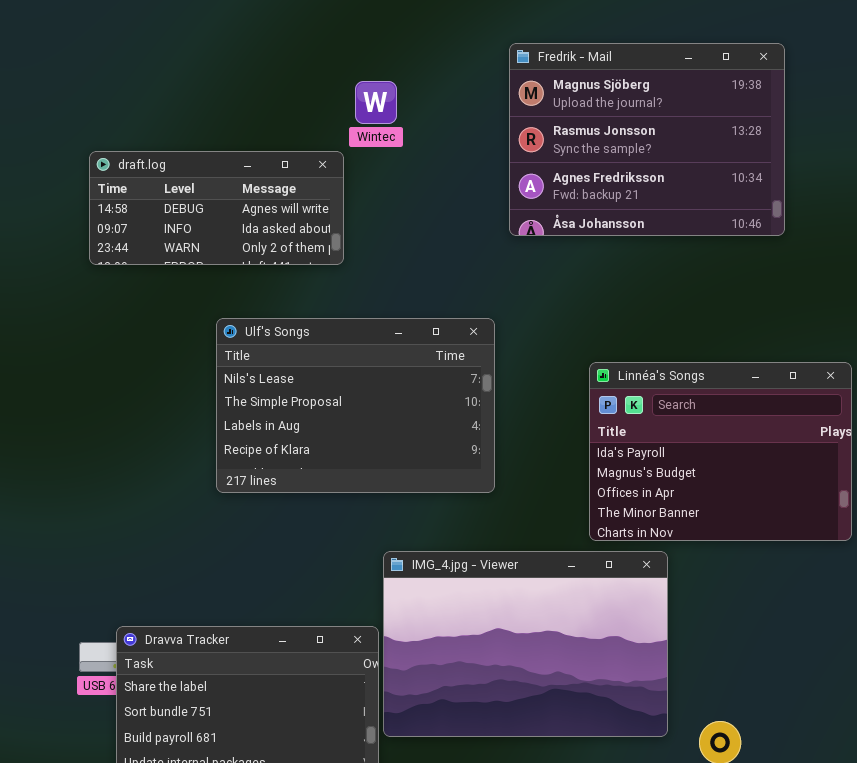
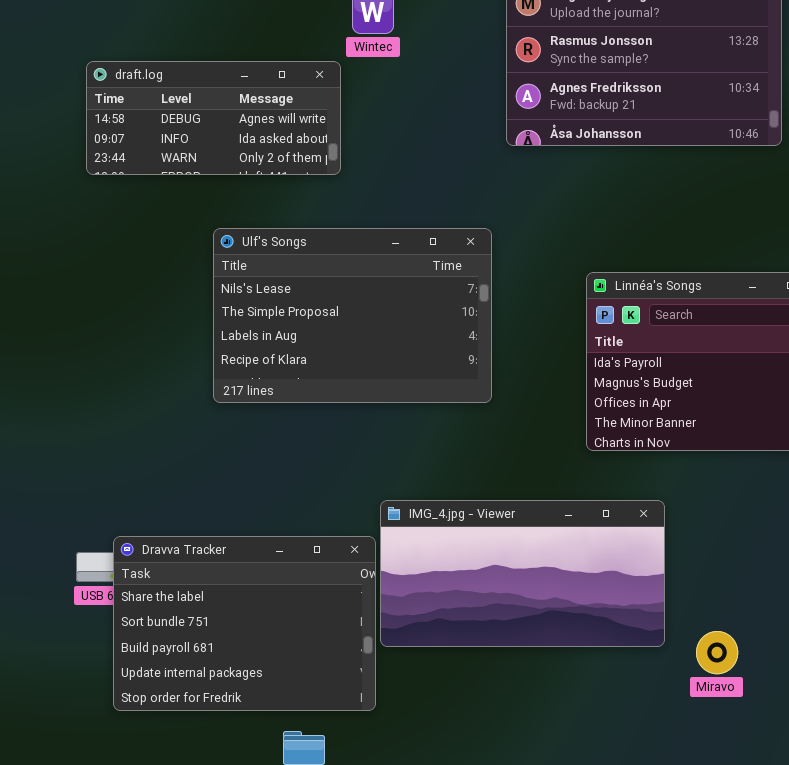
IMG_4.jpg - Viewer: [383,551,668,737] -> [380,500,665,647], resized

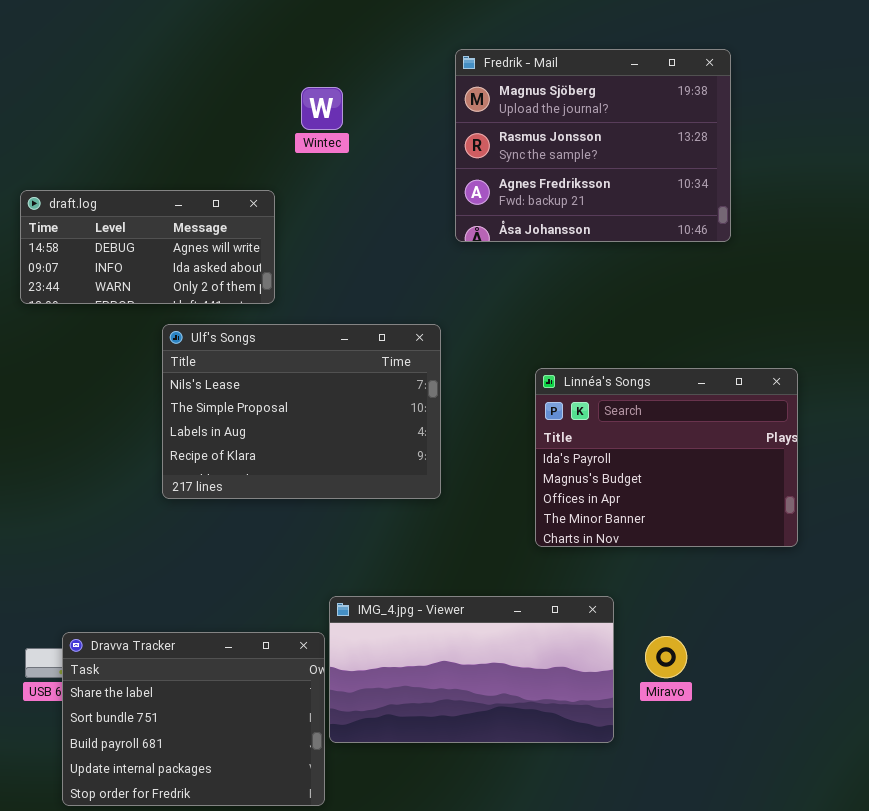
draft.log: [86,61,341,175] -> [20,190,275,304], moved
Miravo: [696,631,738,674] -> [645,636,687,678], moved

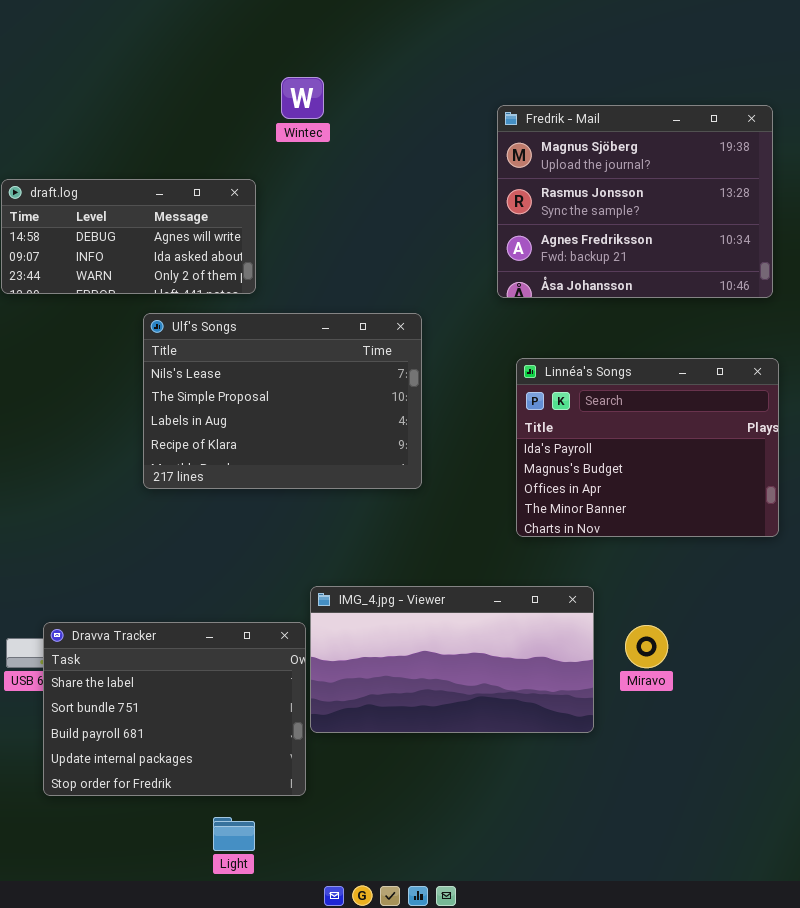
Fredrik - Mail: [455,49,731,242] -> [497,105,773,298], moved

